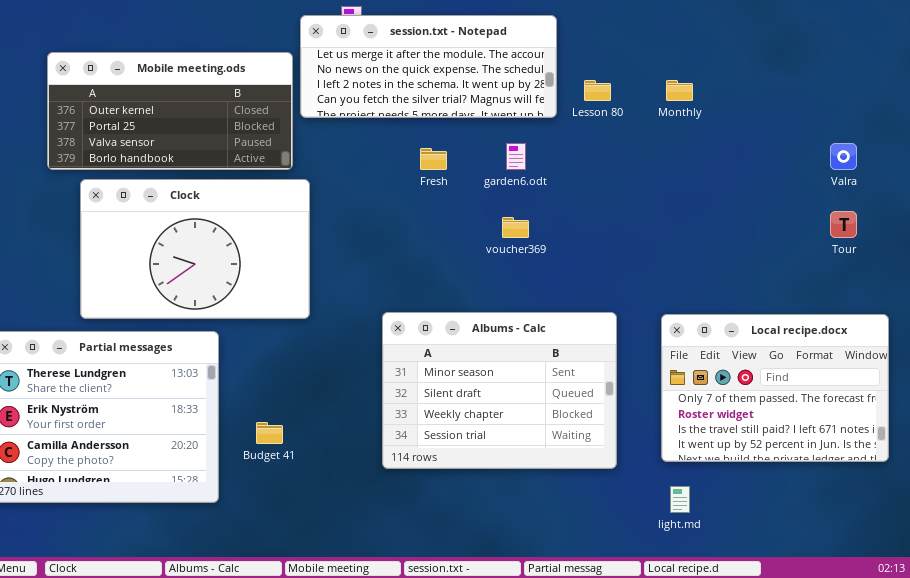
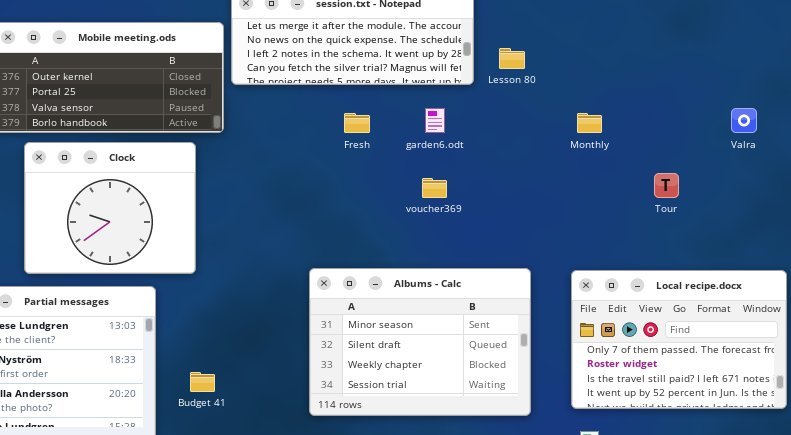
Monthly: [666,80,693,101] -> [577,113,602,133], moved
Clock: [80,179,310,319] -> [24,142,196,274], resized
Tour: [830,211,857,238] -> [654,173,679,198], moved

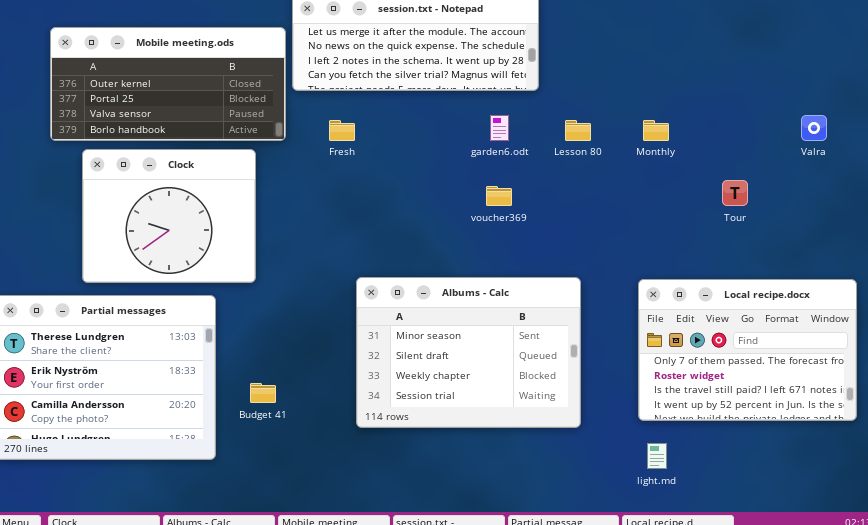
Lesson 80: [499,48,525,69] -> [565,120,591,141], moved
Fresh: [344,113,370,133] -> [329,120,355,141], moved
Albums - Calc: [309,268,531,416] -> [356,277,581,428], moved

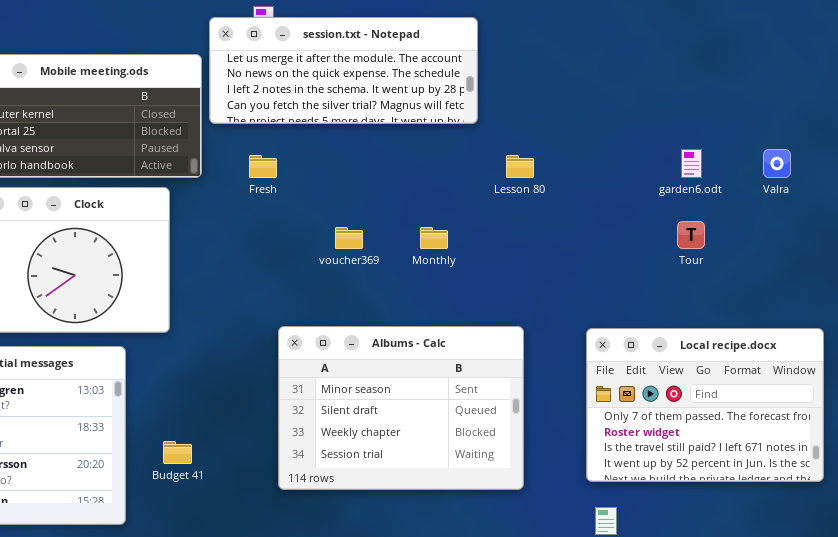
garden6.odt: [490,115,509,141] -> [681,149,702,178], moved
Monthly: [643,120,669,141] -> [420,227,448,249], moved
voucher369: [486,186,512,206] -> [335,227,363,249], moved

